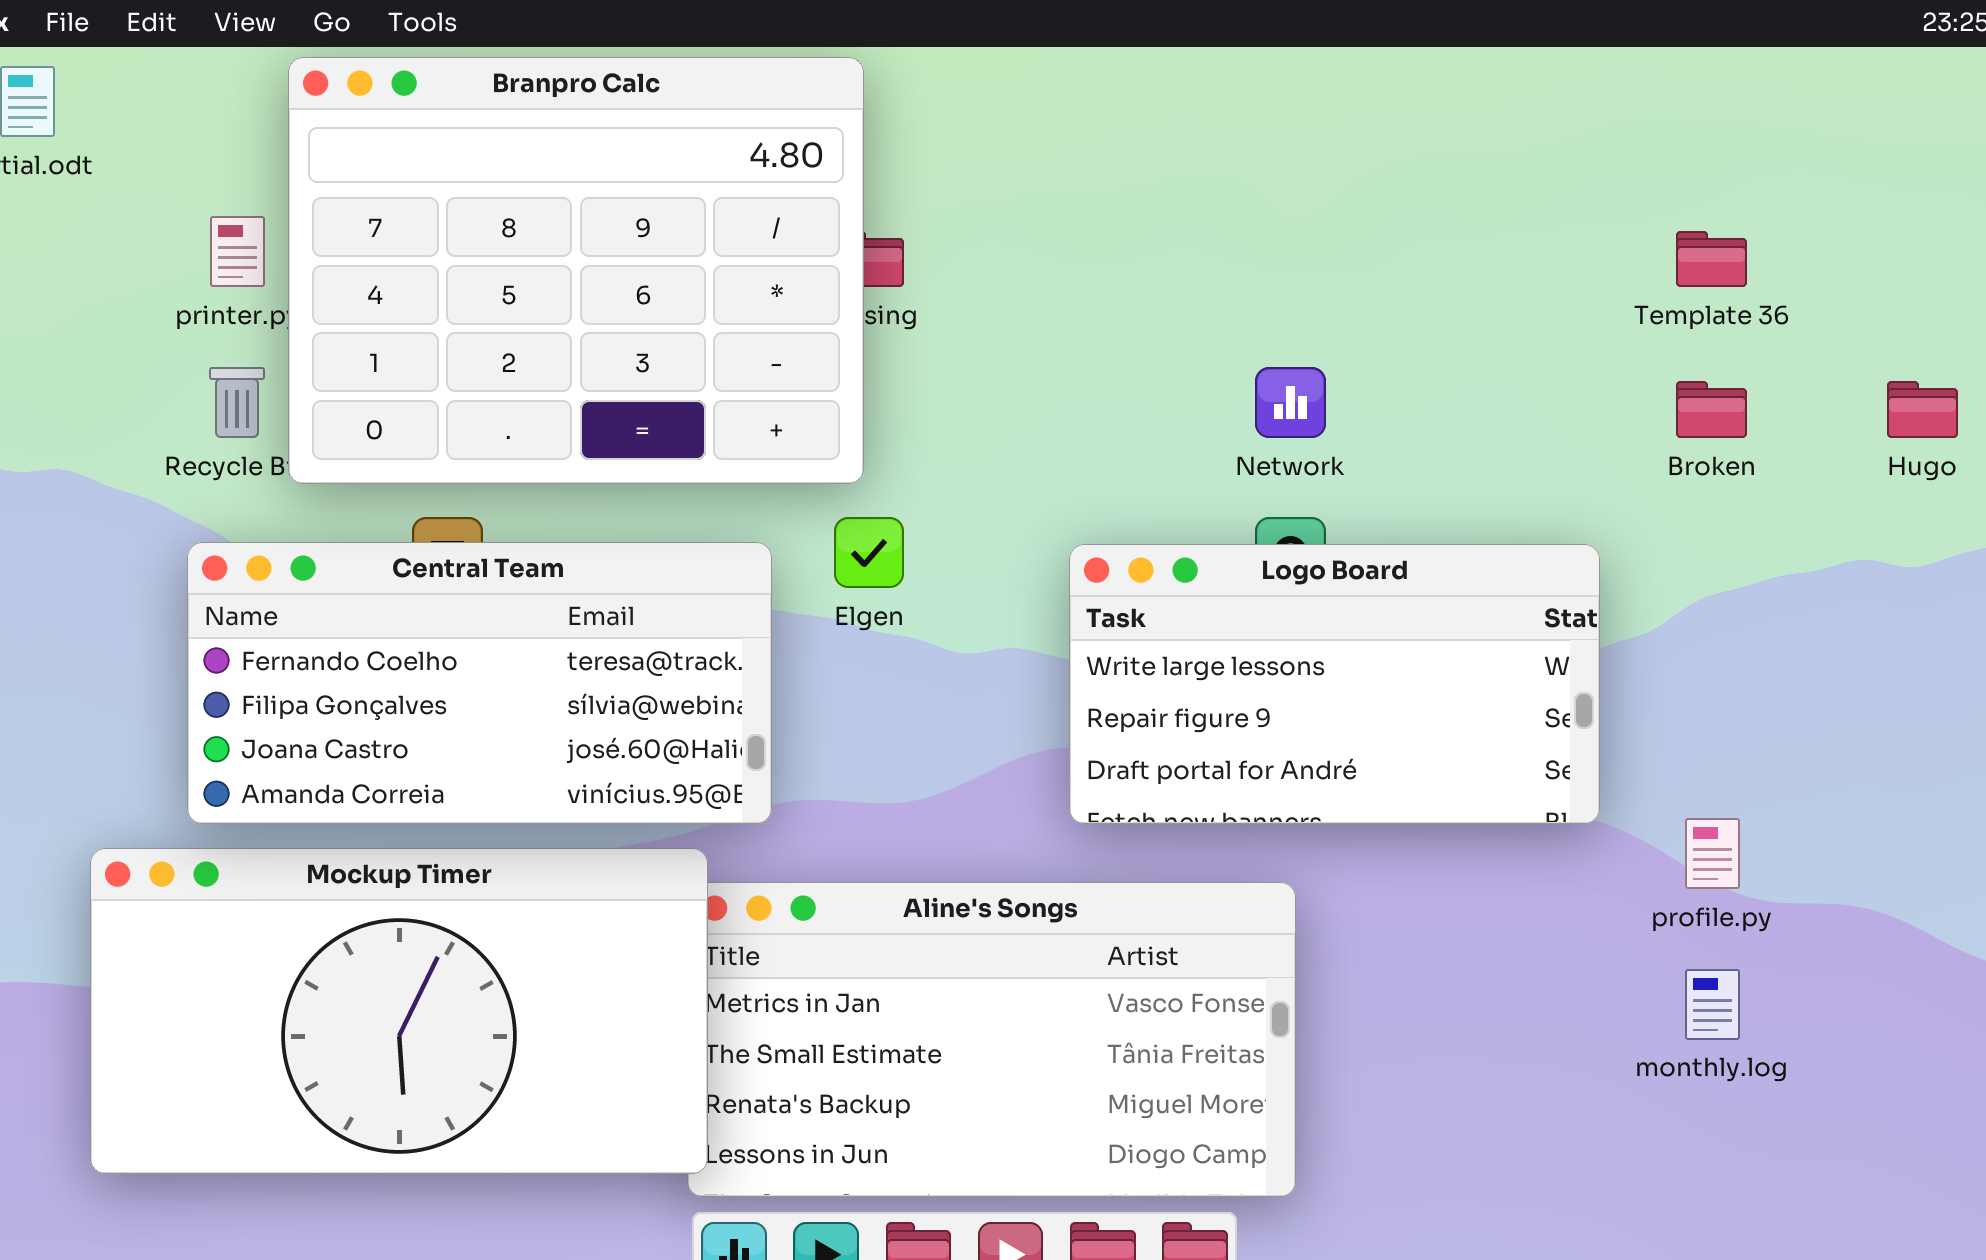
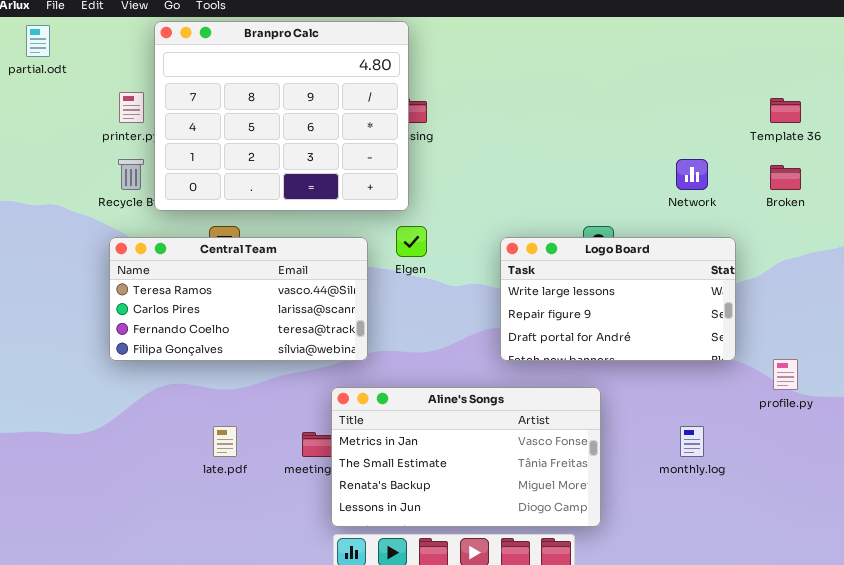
Network: [1255,367,1326,438] -> [676,159,708,190], moved
Central Team: [187,542,772,824] -> [109,237,368,361], scrolled up 2 rows
Mockup Timer: [90,848,708,1174] -> none, closed
monthly.log: [1685,969,1740,1040] -> [680,426,704,457], moved

